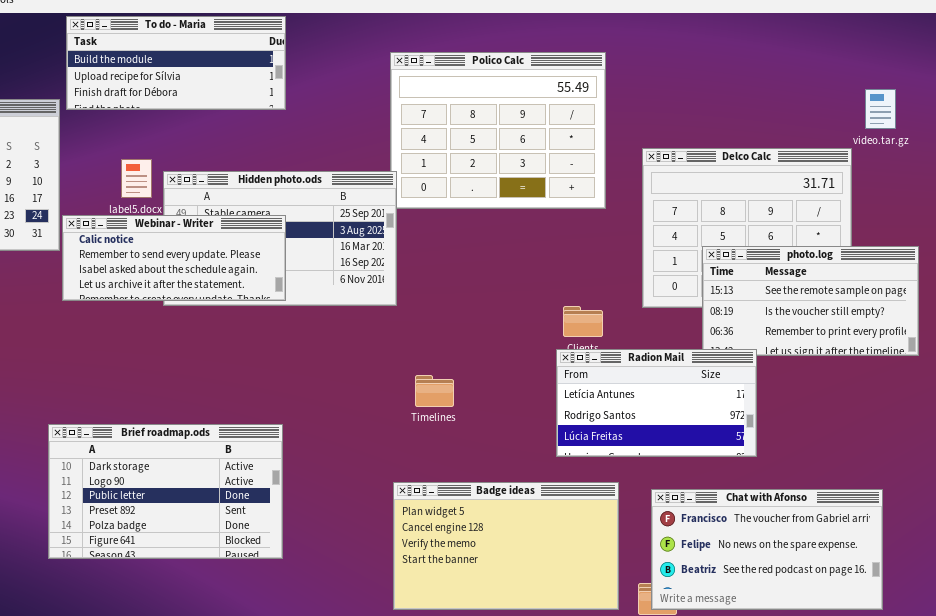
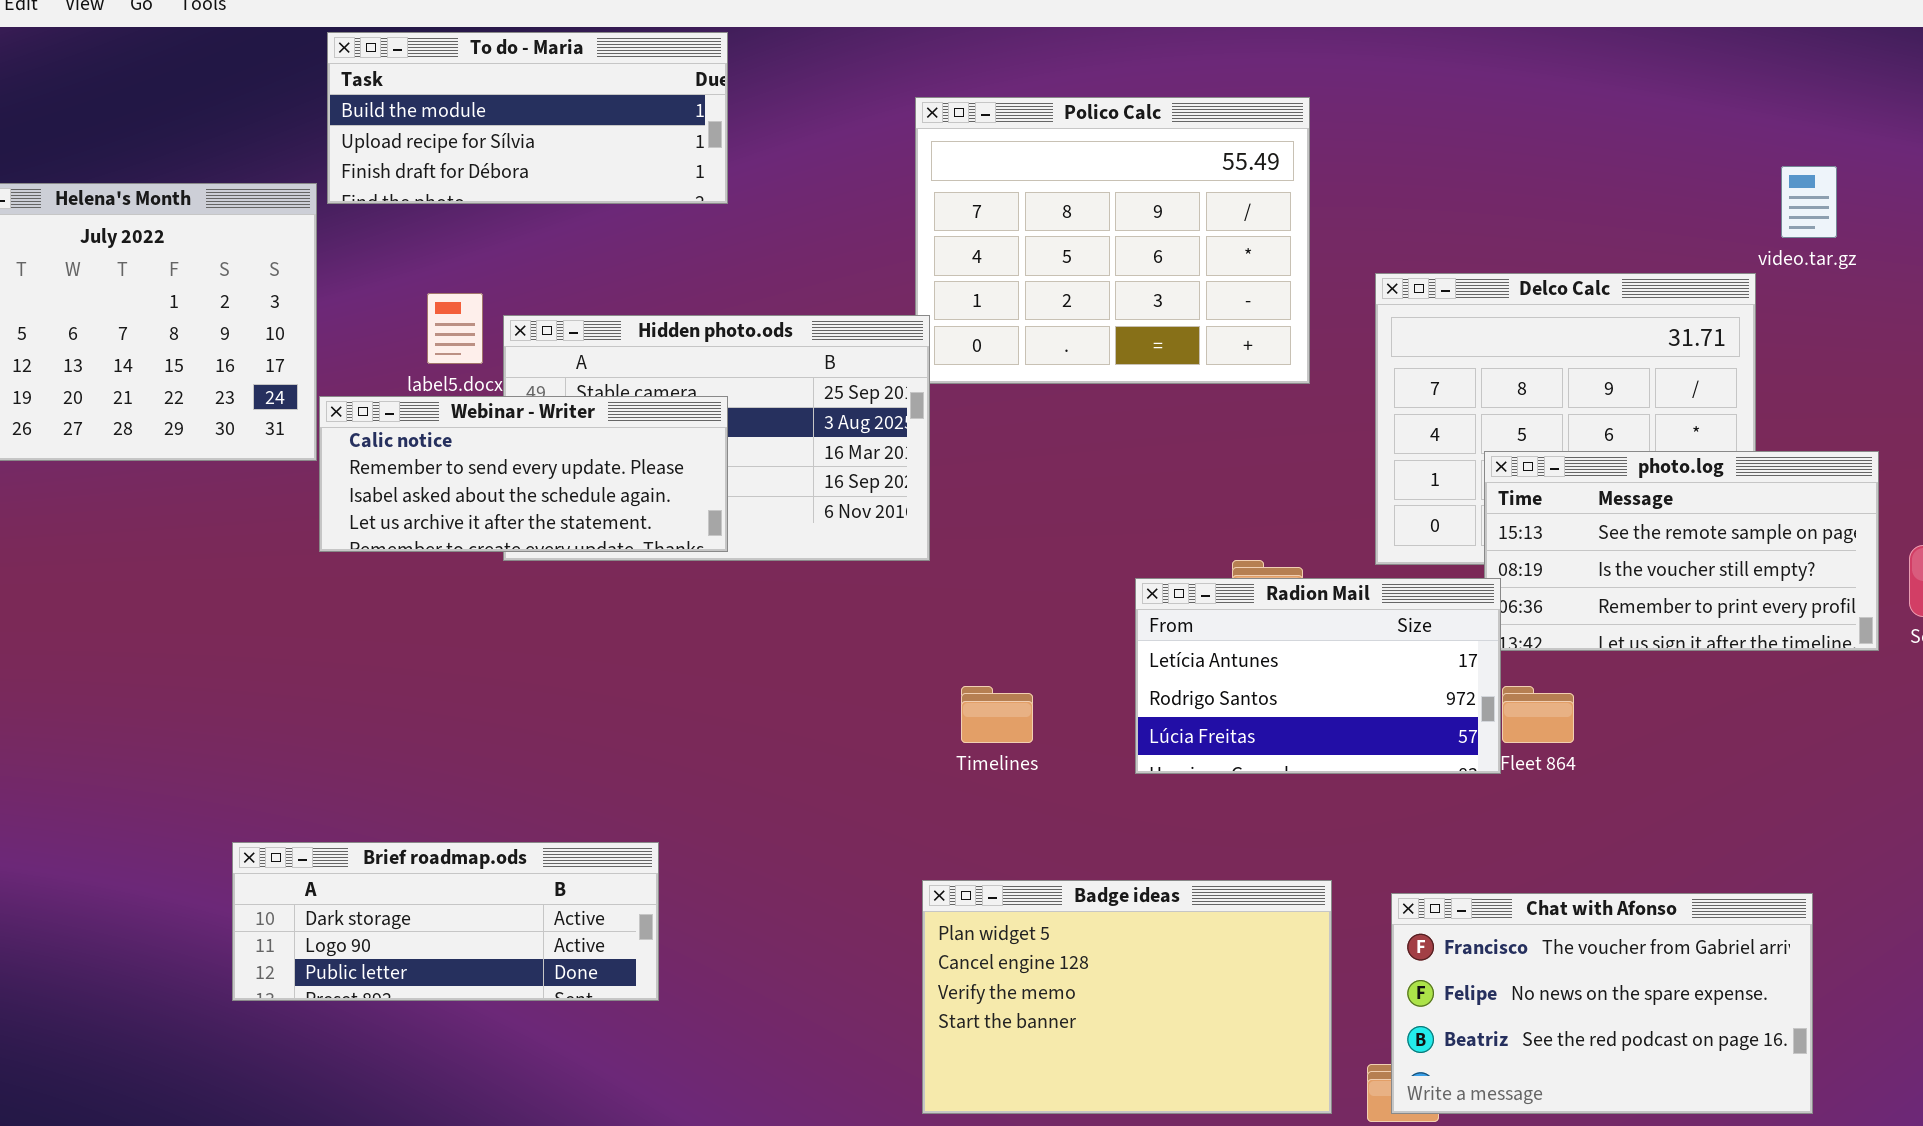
Radion Mail: [556,349,757,457] -> [1135,578,1501,774], moved
Brief roadmap.ods: [48,424,283,559] -> [232,842,659,1001], moved, resized

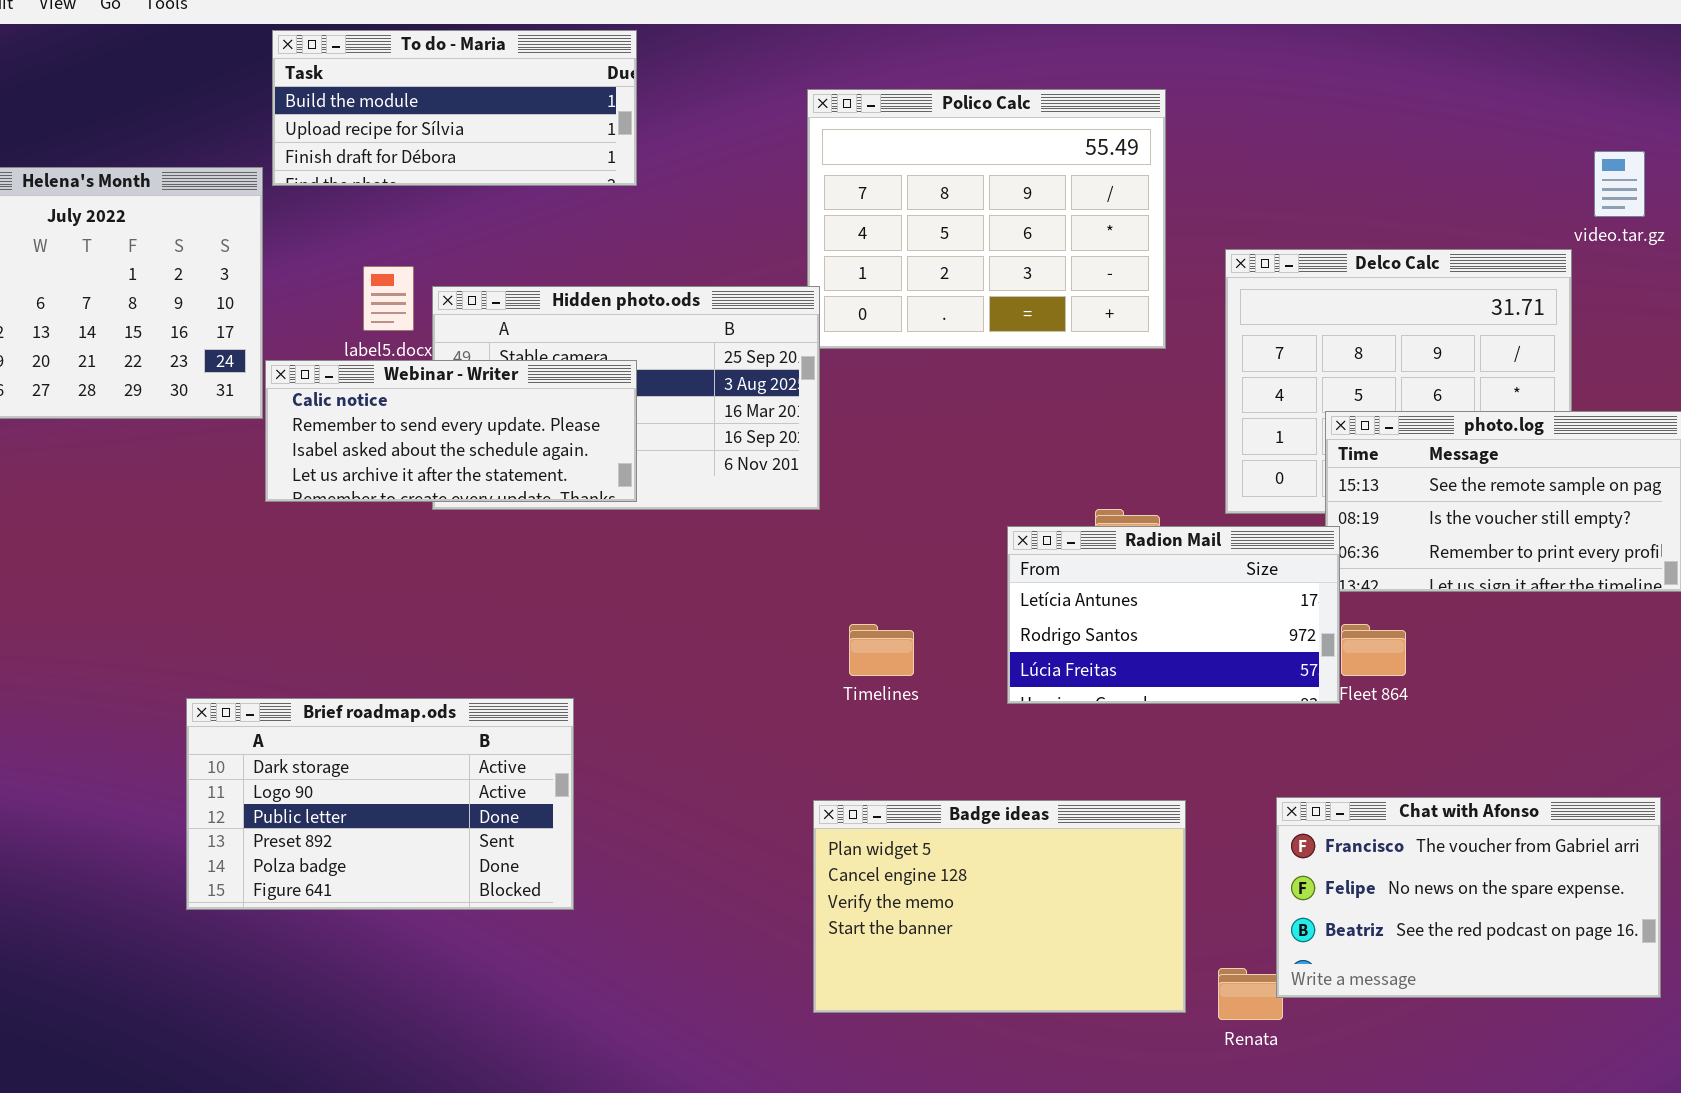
Brief roadmap.ods: [232,842,659,1001] -> [186,698,574,910], resized
Chat with Afonso: [1391,893,1813,1114] -> [1276,797,1661,998], moved

